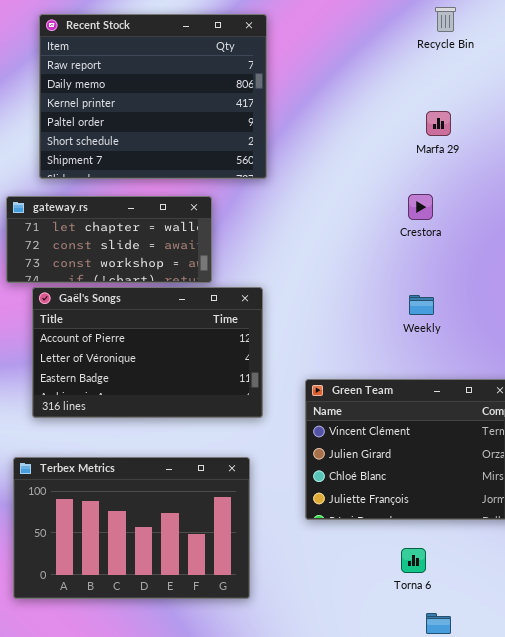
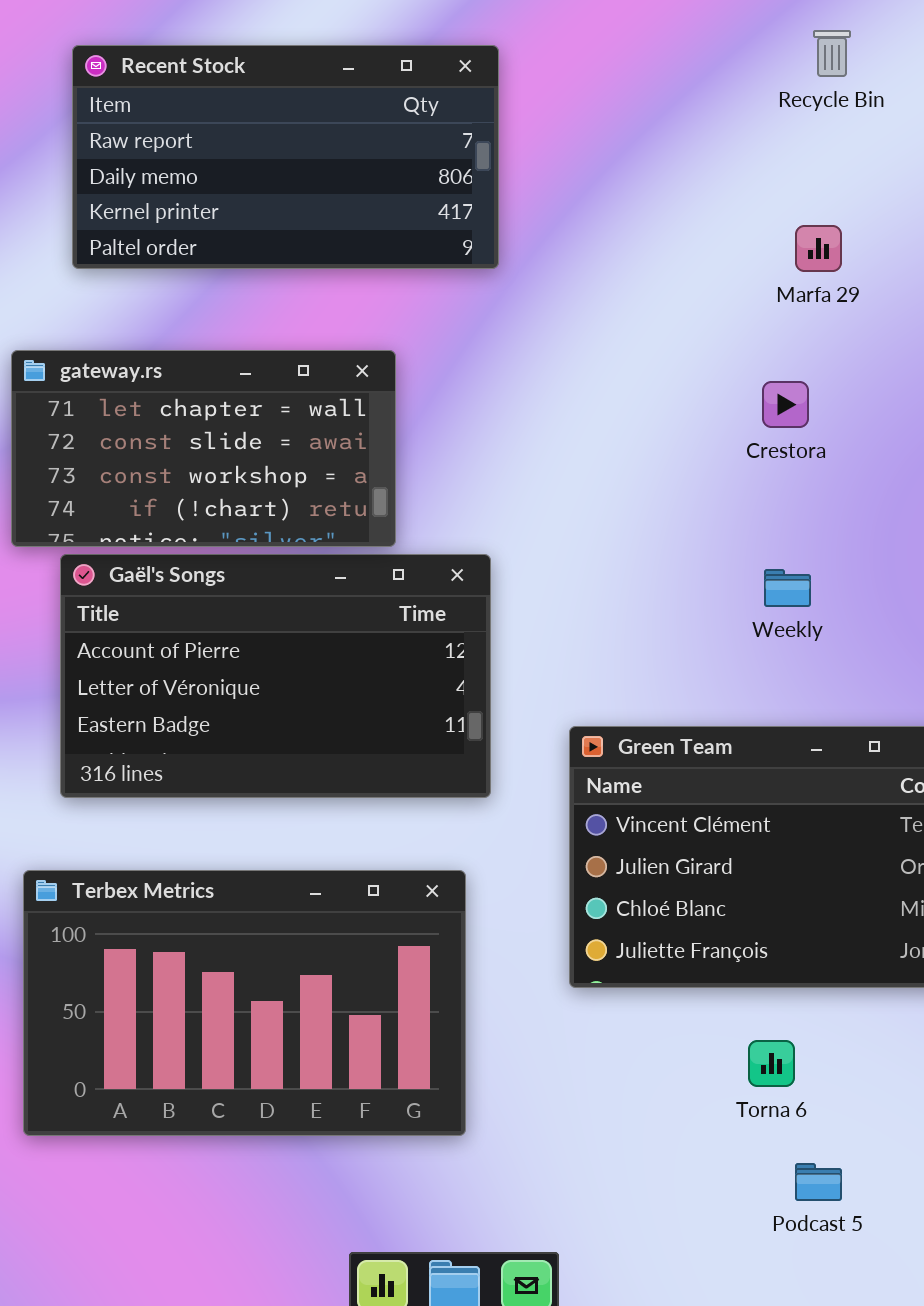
Recent Stock: [39,14,267,179] -> [72,45,499,269], resized
gateway.rs: [6,196,212,283] -> [11,350,396,547], resized

